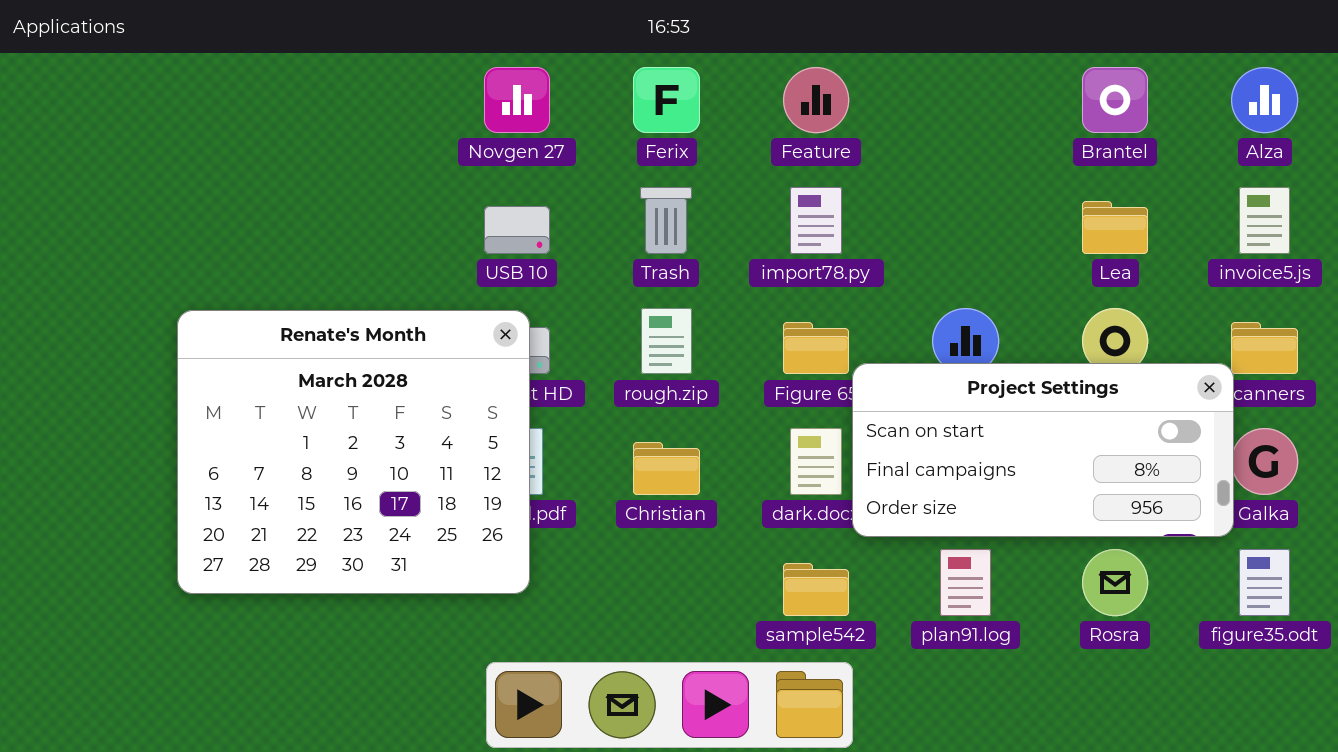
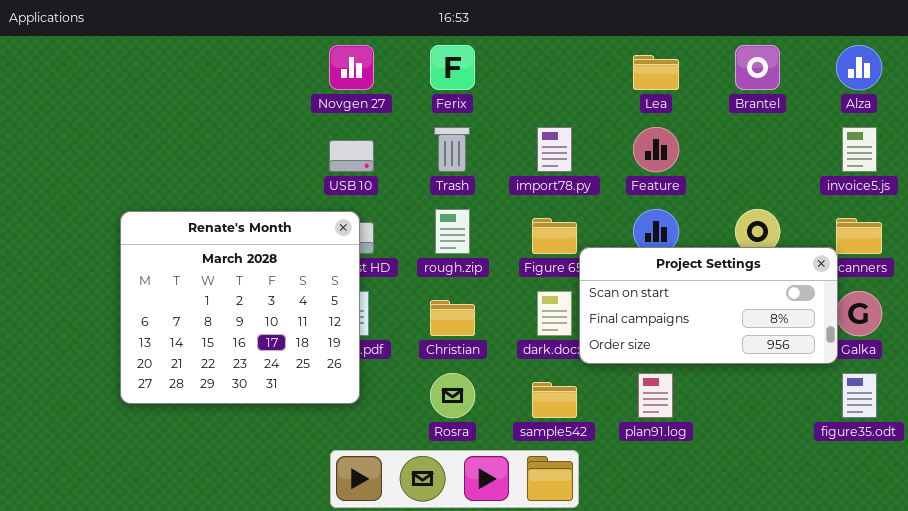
Feature: [783,67,849,133] -> [633,127,679,172], moved
Lea: [1082,201,1148,254] -> [633,55,679,90], moved
Rosra: [1082,549,1148,616] -> [430,373,475,418], moved

